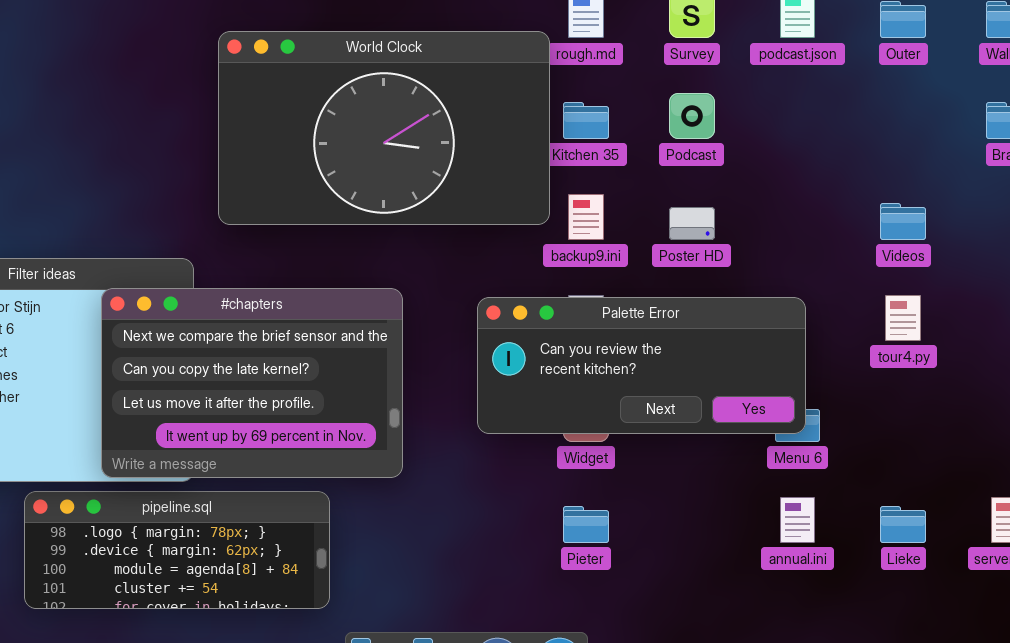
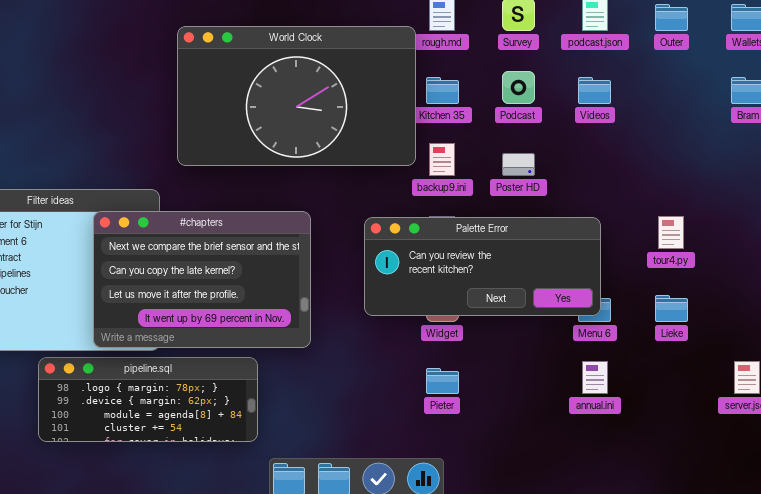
Videos: [880,203,926,240] -> [578,77,611,104], moved
Lieke: [880,506,926,543] -> [655,295,688,322], moved

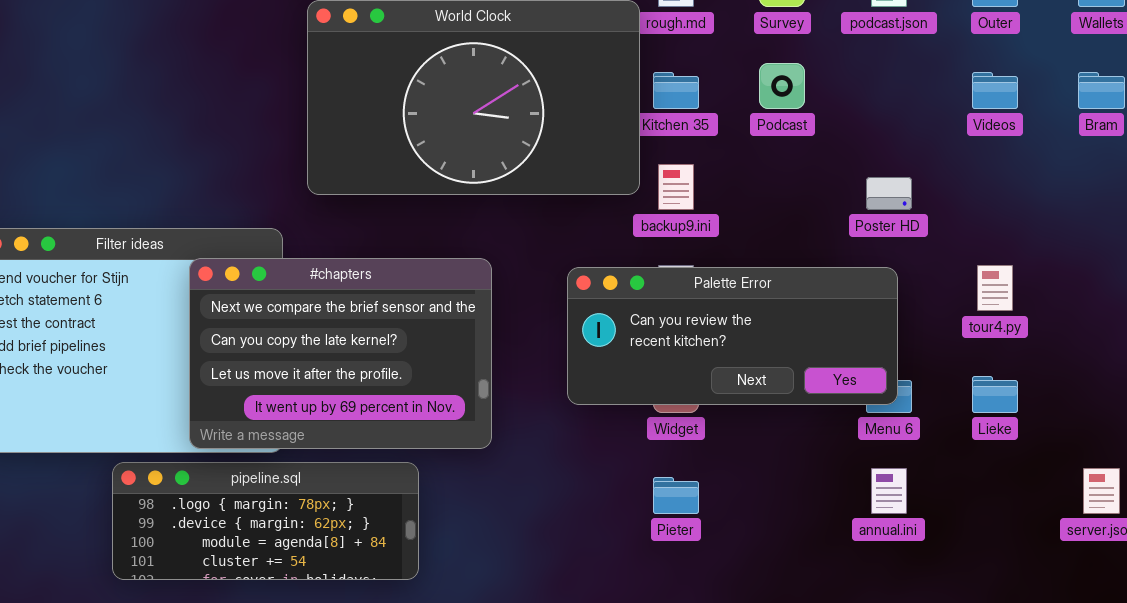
Videos: [578,77,611,104] -> [972,72,1018,109], moved
Poster HD: [502,153,535,176] -> [866,177,912,210], moved

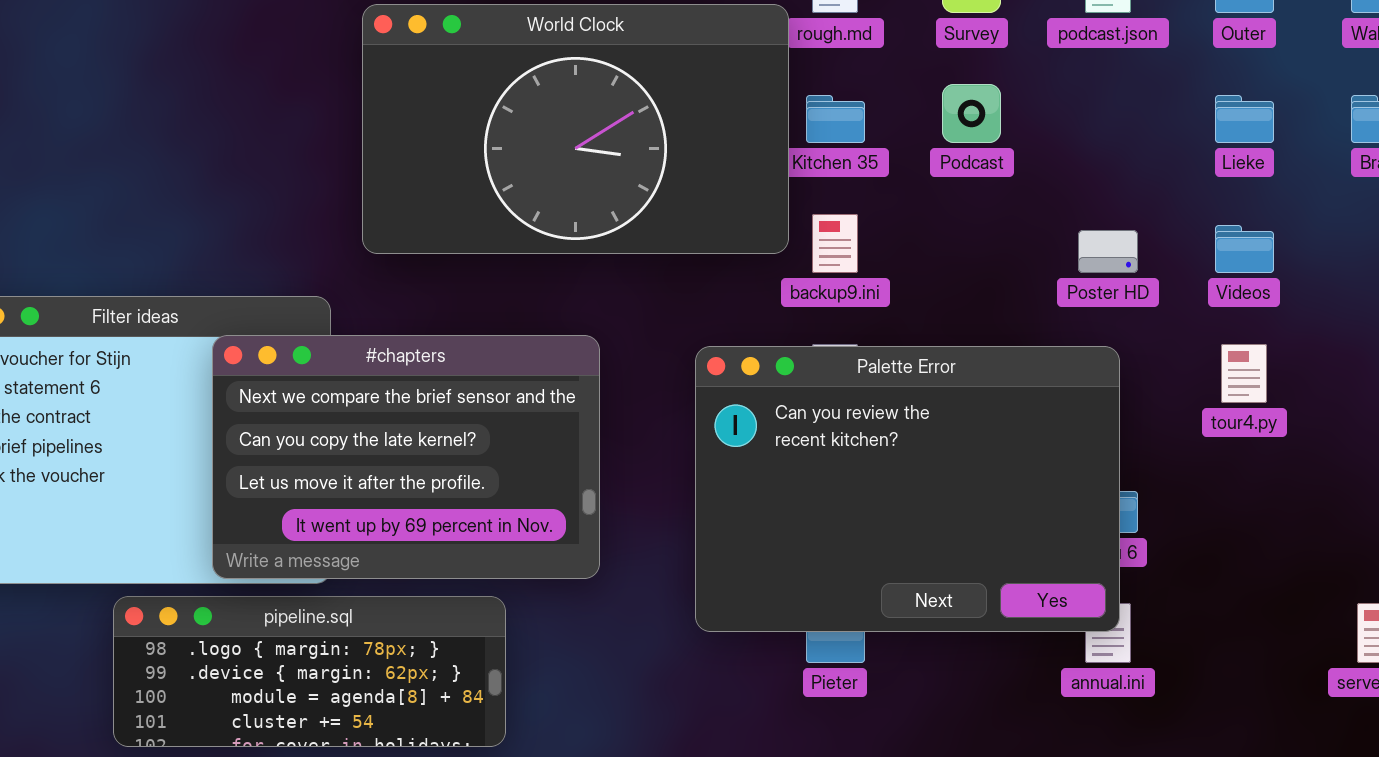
Videos: [972,72,1018,109] -> [1215,225,1274,273], moved
Palette Error: [567,267,898,405] -> [695,346,1120,632], resized
Lieke: [972,376,1018,413] -> [1215,95,1274,143], moved

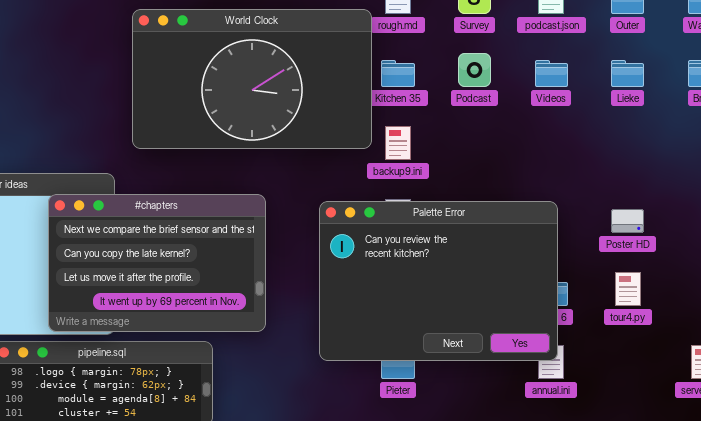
Videos: [1215,225,1274,273] -> [535,60,568,87], moved
Poster HD: [1078,230,1138,273] -> [611,209,644,233], moved
tour4.py: [1221,344,1267,403] -> [615,272,641,306], moved

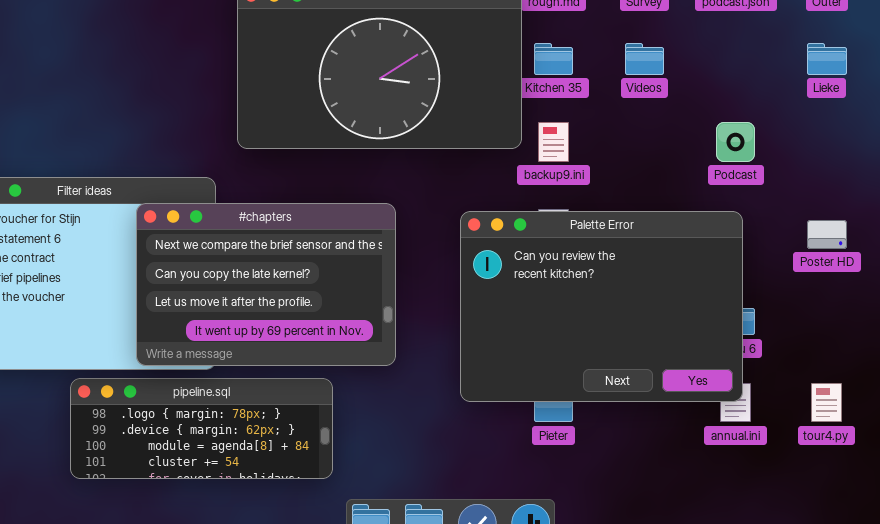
Podcast: [458,53,491,87] -> [716,122,755,162], moved
Videos: [535,60,568,87] -> [625,43,664,75], moved
tour4.py: [615,272,641,306] -> [811,383,842,422], moved

